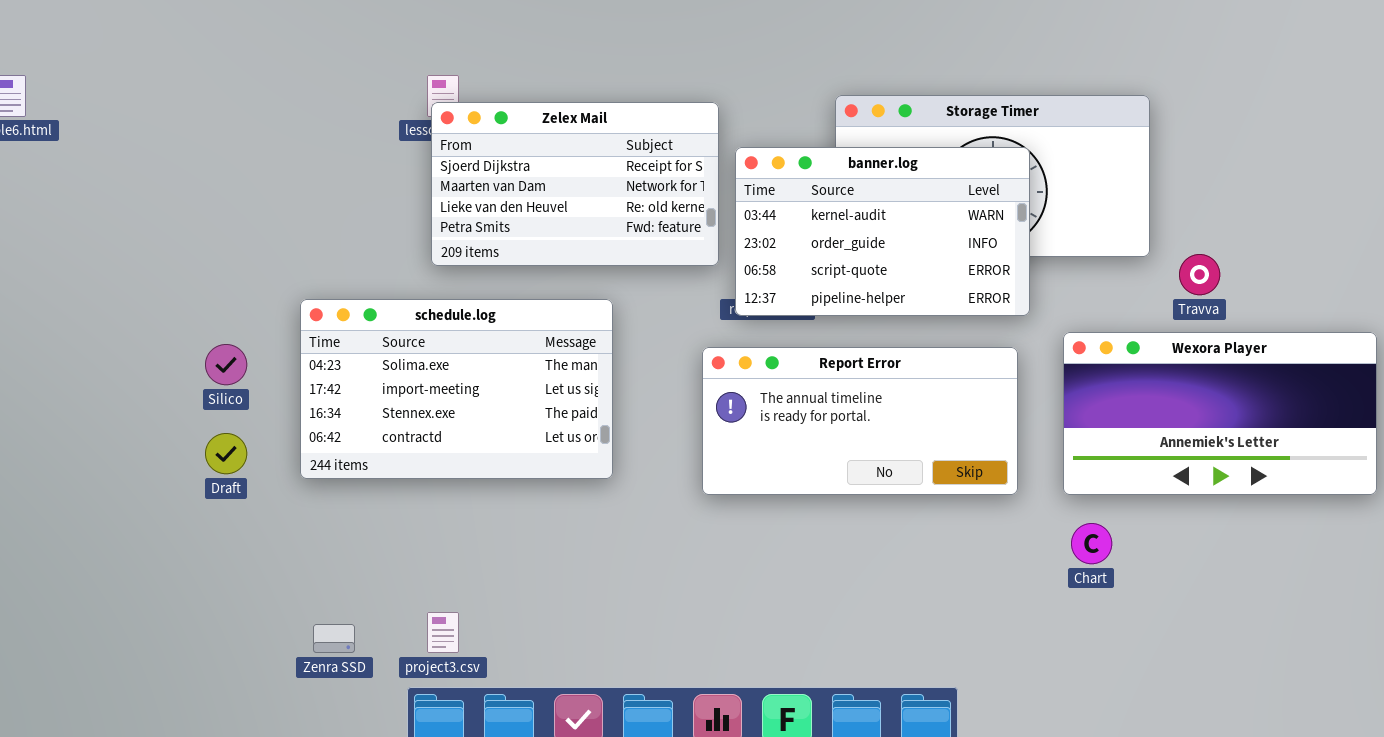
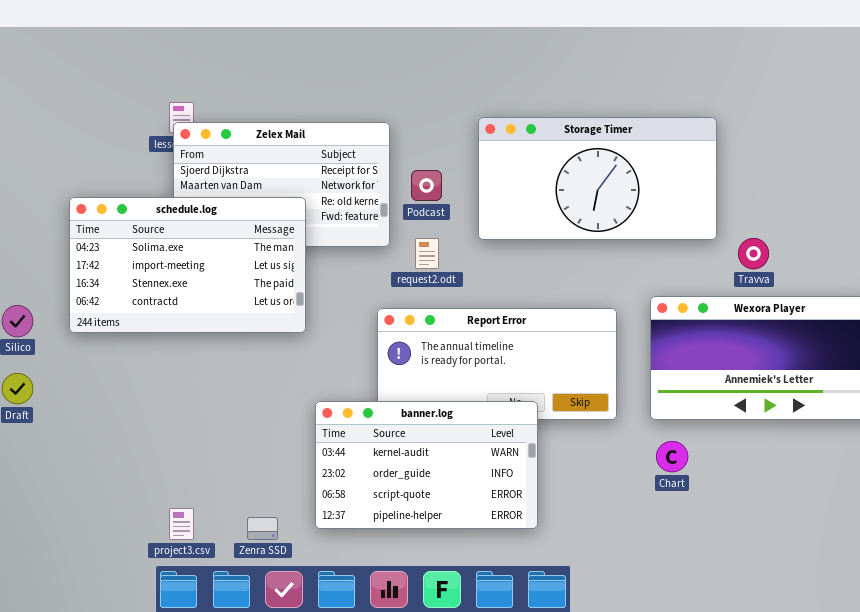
banner.log: [735,147,1030,316] -> [315,401,538,529], moved
schedule.log: [300,299,613,479] -> [69,197,306,333], moved
Zenra SSD: [313,624,355,653] -> [247,517,278,540], moved

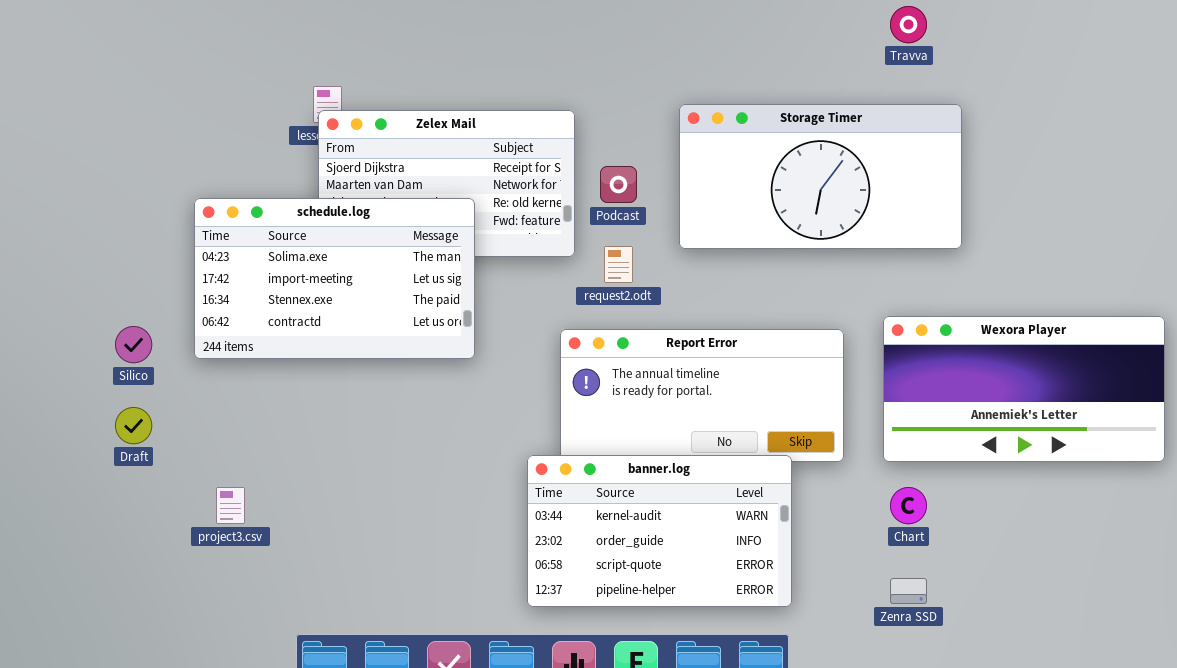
Travva: [738,238,769,269] -> [890,6,927,43], moved
banner.log: [315,401,538,529] -> [527,455,792,607], moved
project3.csv: [169,508,194,540] -> [216,487,245,524], moved
Zenra SSD: [247,517,278,540] -> [890,578,927,604], moved

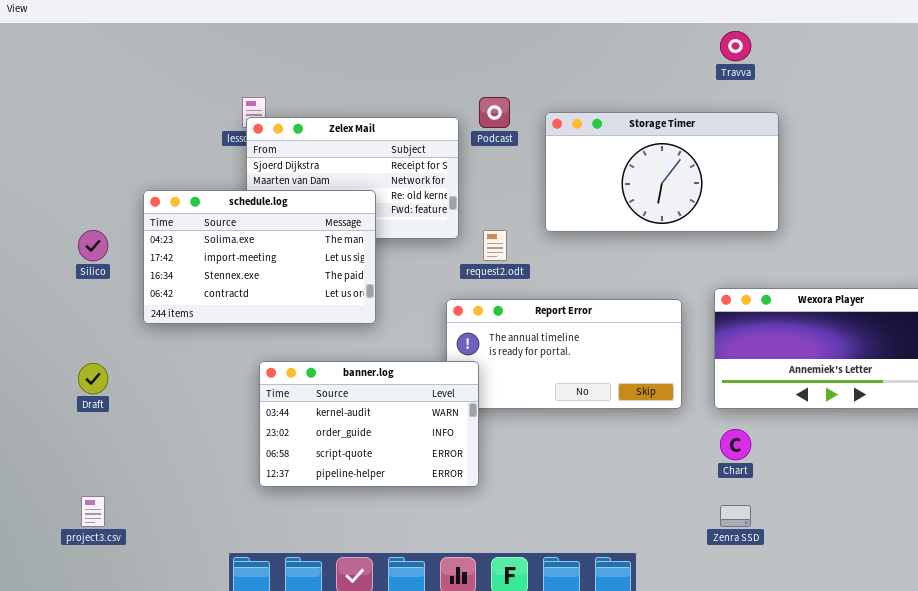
Podcast: [600,166,637,203] -> [479,97,510,128], moved
Silico: [115,326,152,363] -> [78,230,108,261], moved
banner.log: [527,455,792,607] -> [259,361,479,487], moved
project3.csv: [216,487,245,524] -> [81,496,105,527], moved

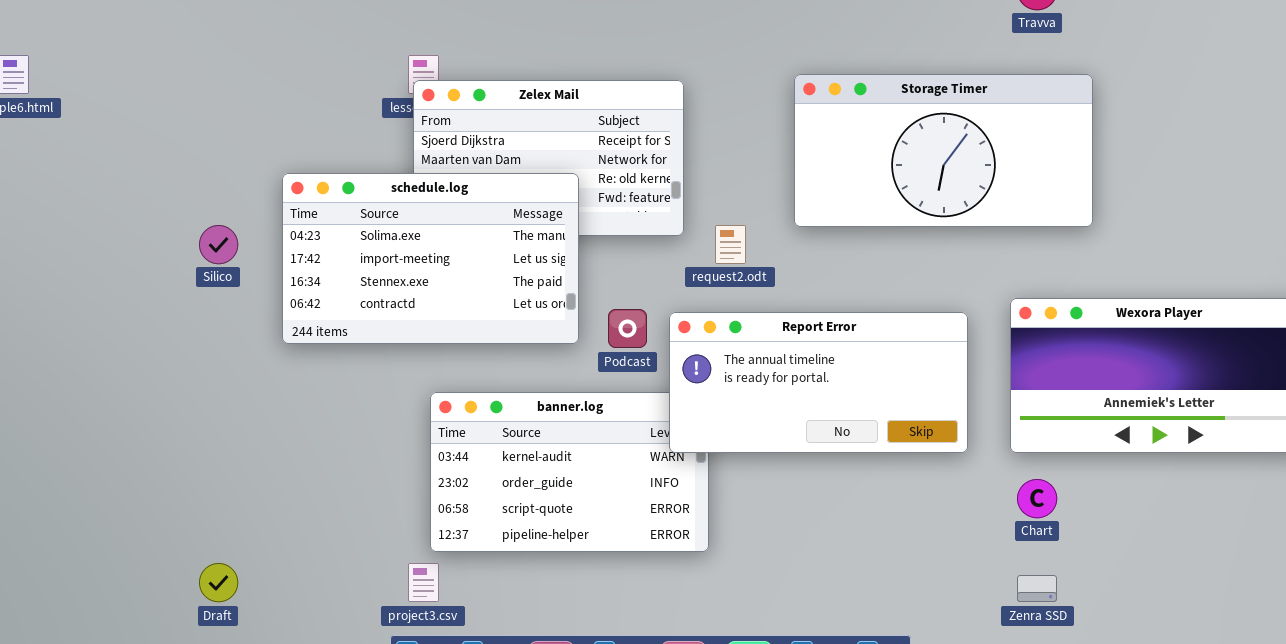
Podcast: [479,97,510,128] -> [608,309,647,348], moved
Report Error: [446,299,682,409] -> [669,312,968,453], raised
Draft: [78,363,108,394] -> [199,563,238,602], moved
project3.csv: [81,496,105,527] -> [408,563,439,602], moved

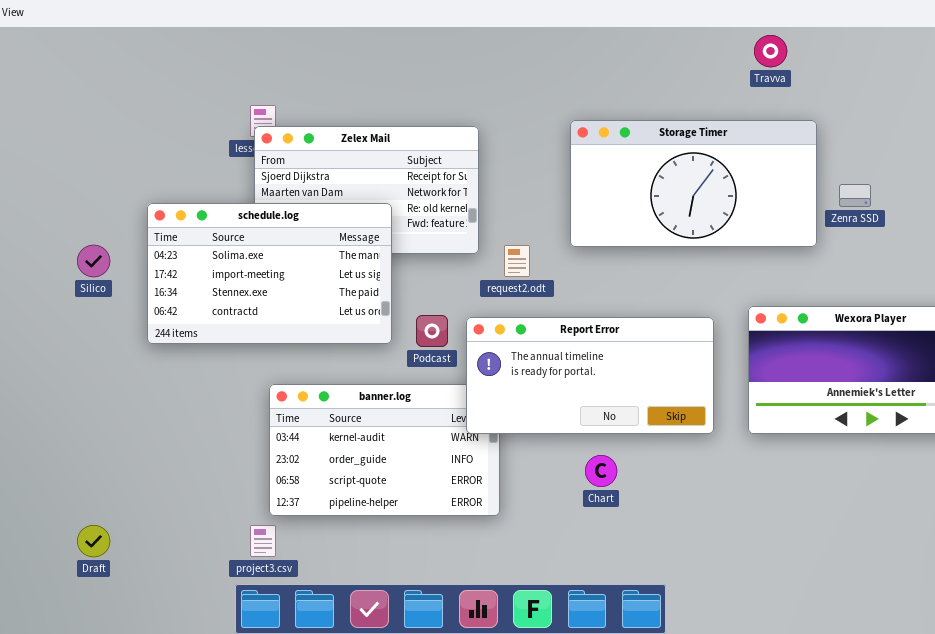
Chart: [1017,479,1057,518] -> [585,455,617,487], moved
Zenra SSD: [1017,575,1057,602] -> [839,184,871,207], moved

